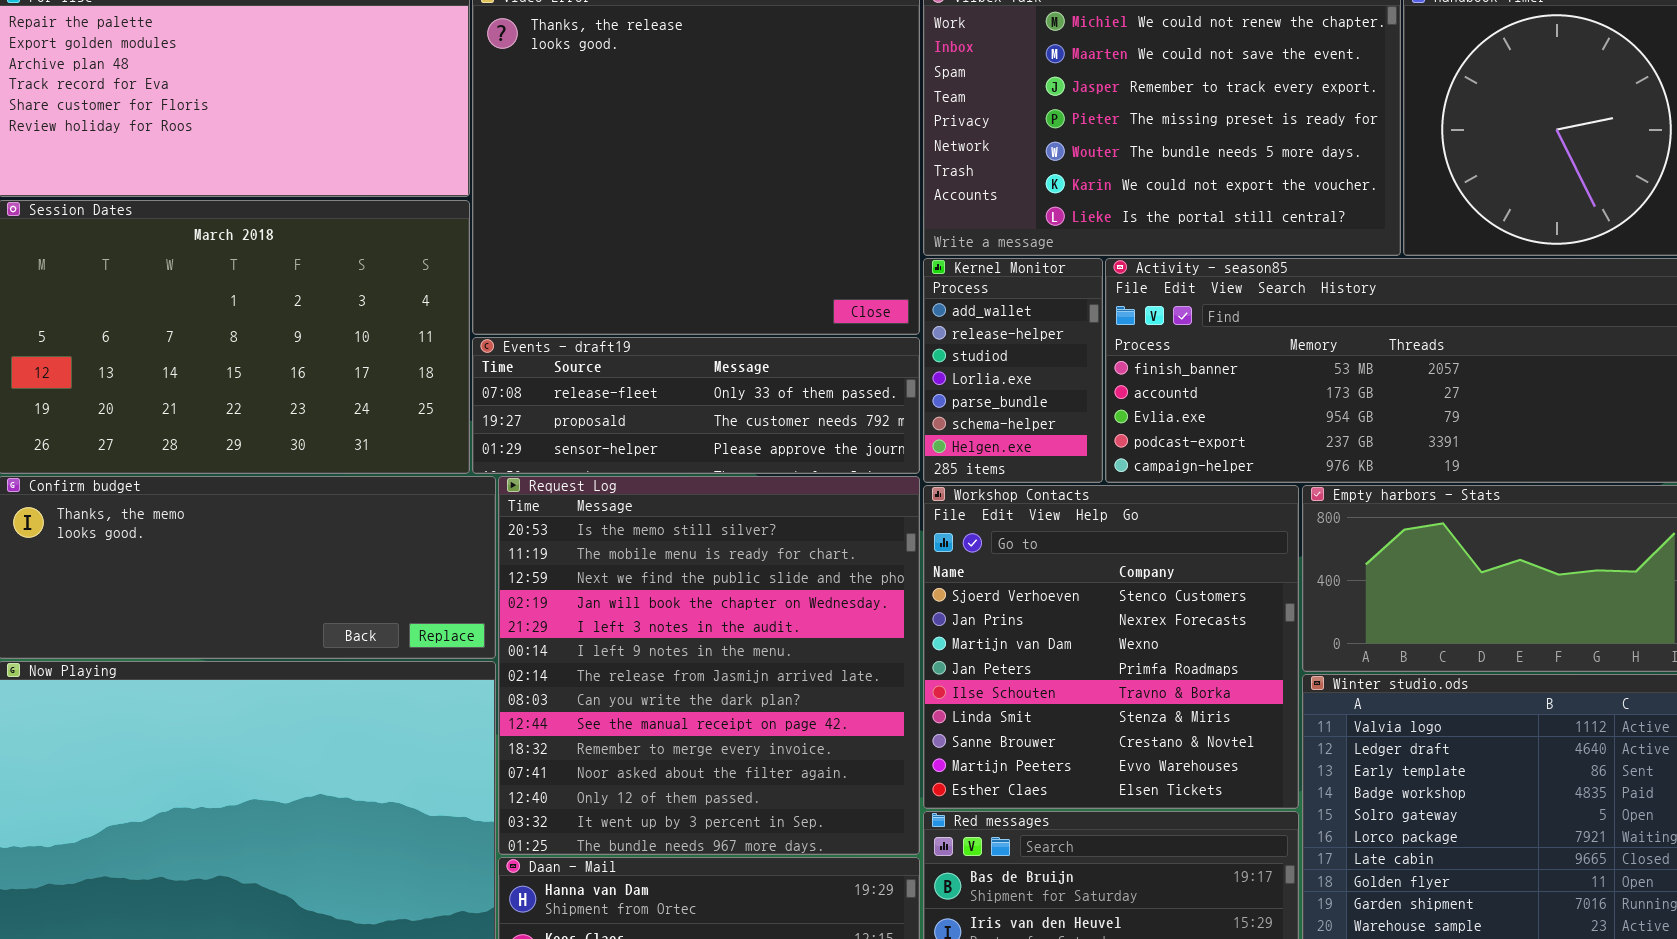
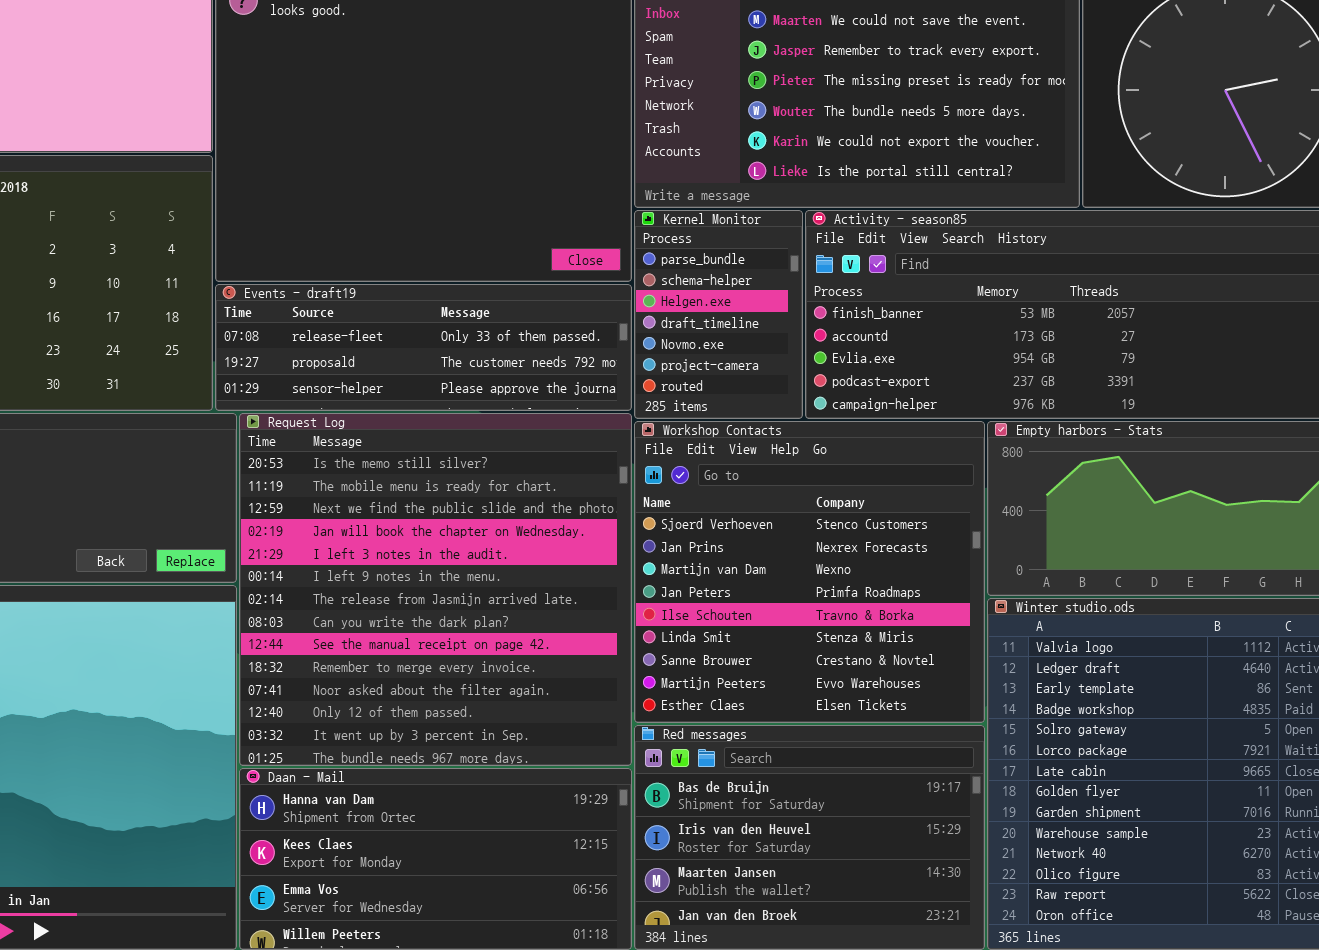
Kernel Monitor: [923,258,1103,483] -> [634,210,803,419], scrolled down 4 rows

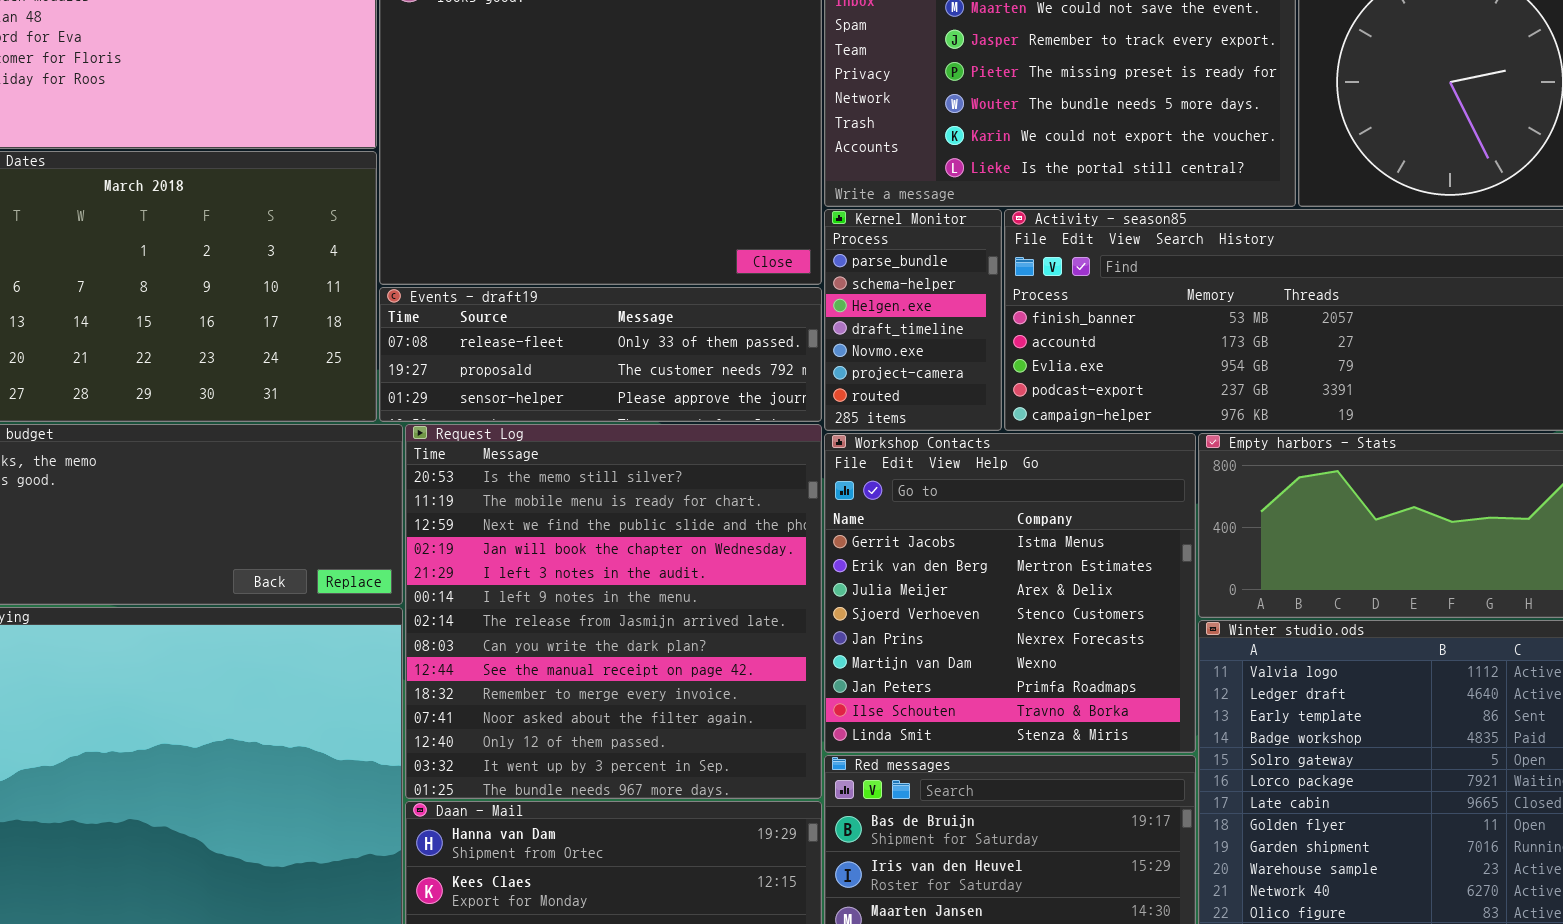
Workshop Contacts: [634,421,985,723] -> [824,433,1196,753], scrolled up 3 rows

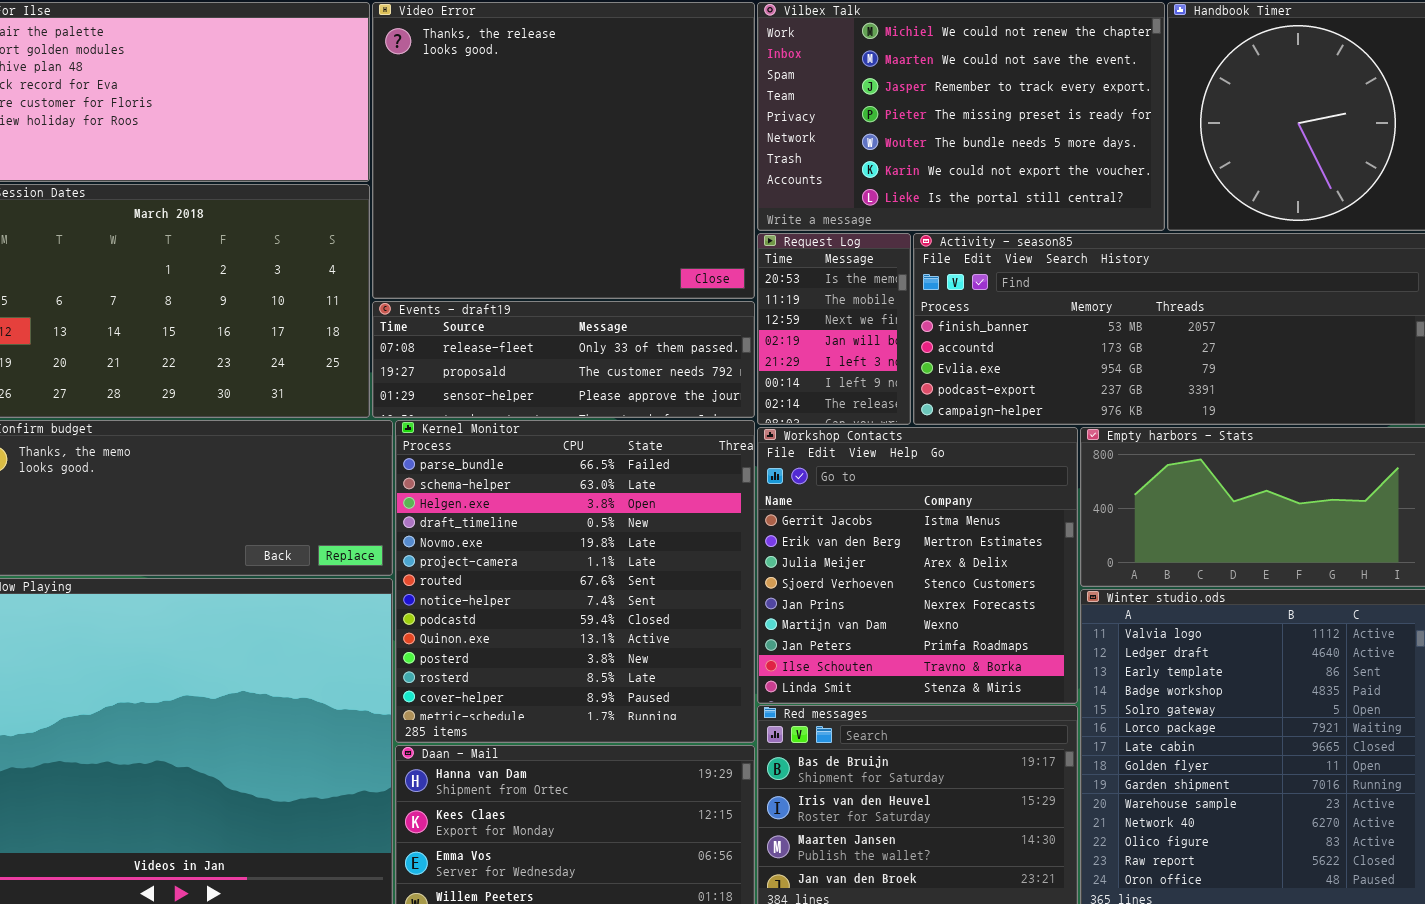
Kernel Monitor: [824,209,1002,431] -> [395,420,755,743], moved, resized
Request Log: [405,424,822,799] -> [757,233,911,425], moved, resized

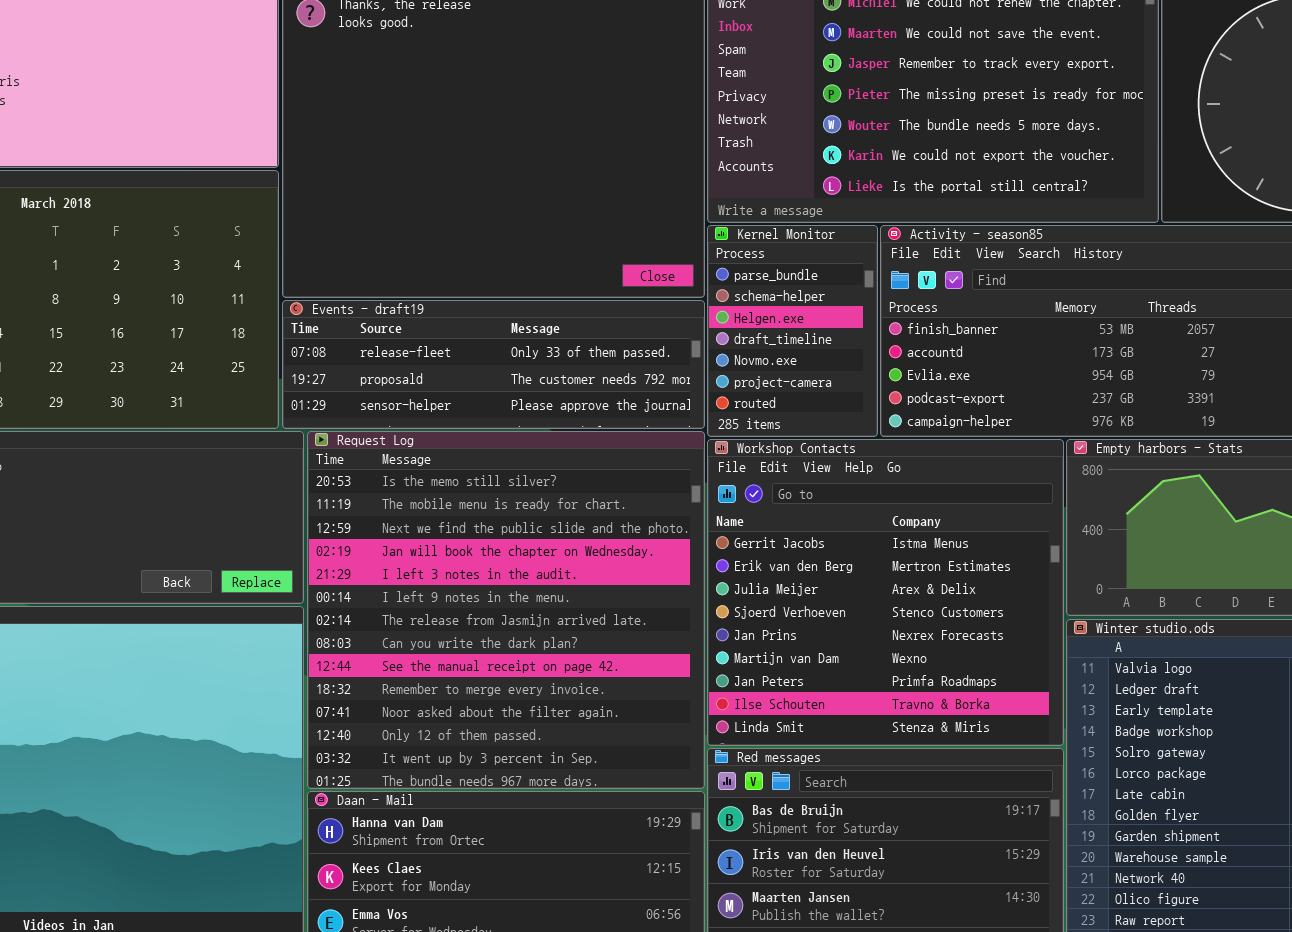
Request Log: [757,233,911,425] -> [307,431,705,789], moved, resized
Kernel Monitor: [395,420,755,743] -> [707,225,878,437], moved, resized

